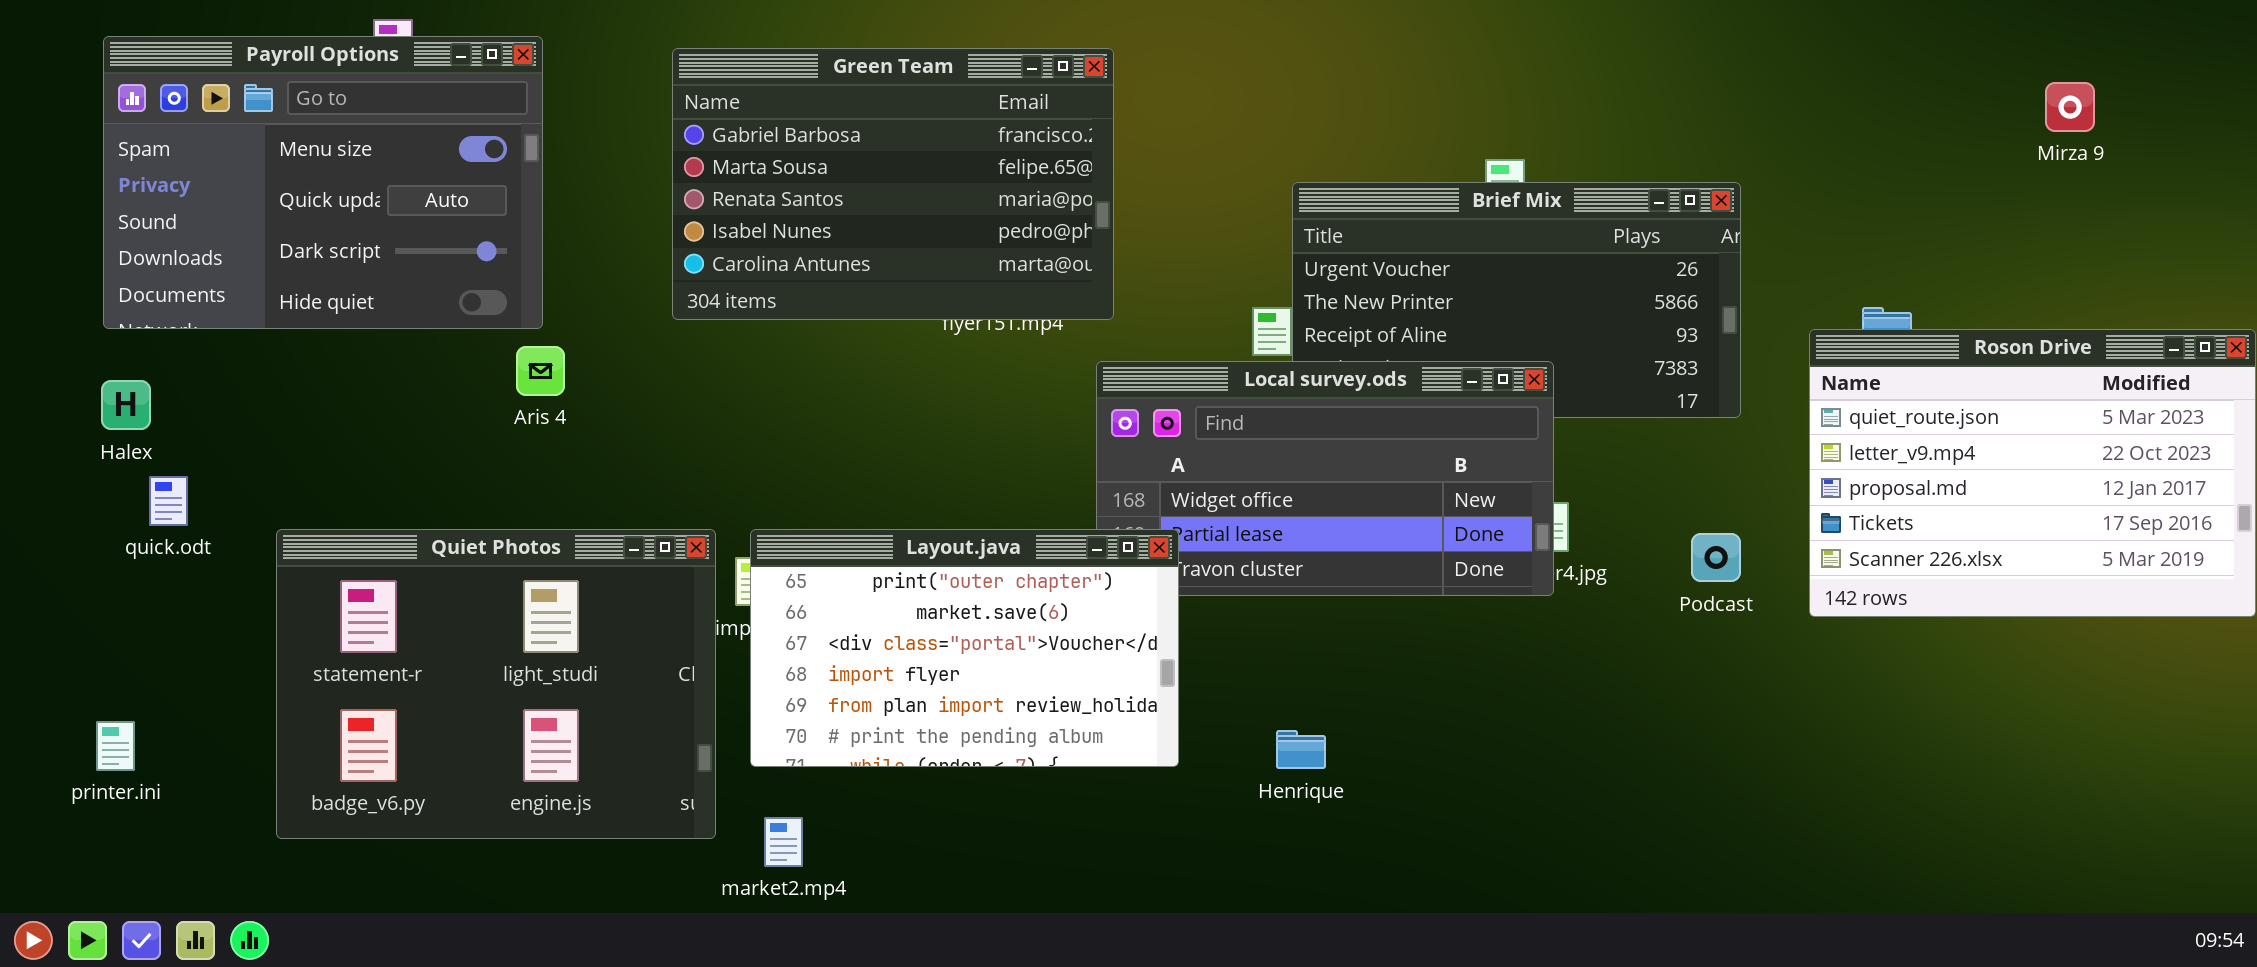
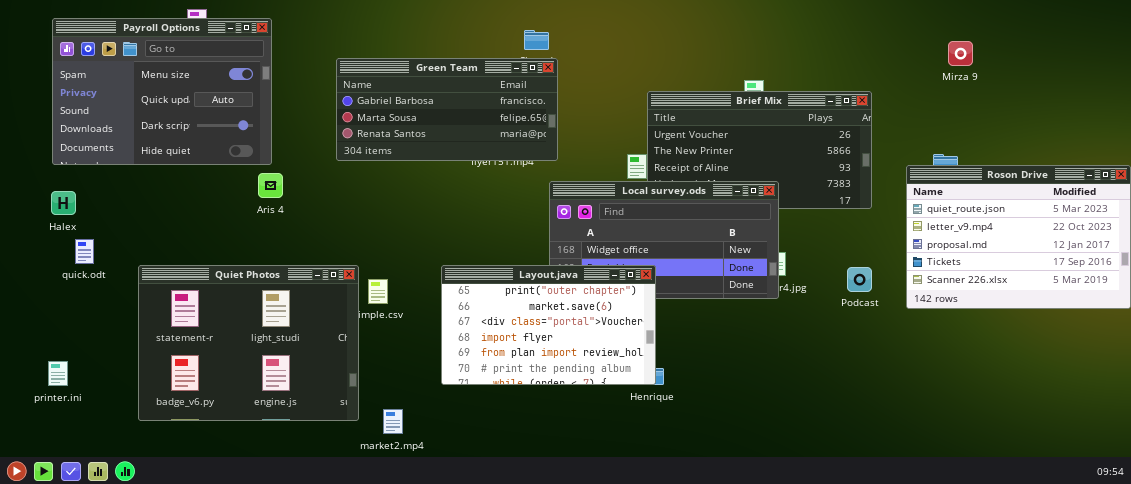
Green Team: [672,48,1114,320] -> [336,58,558,161], resized
Mirza 9: [2045,82,2095,132] -> [948,41,973,66], moved
Layout.java: [750,529,1179,767] -> [441,265,656,385], moved

